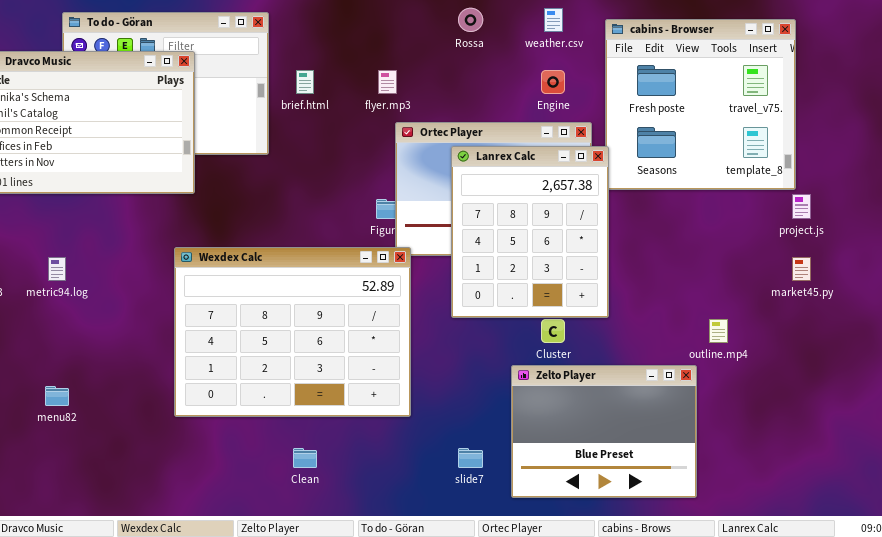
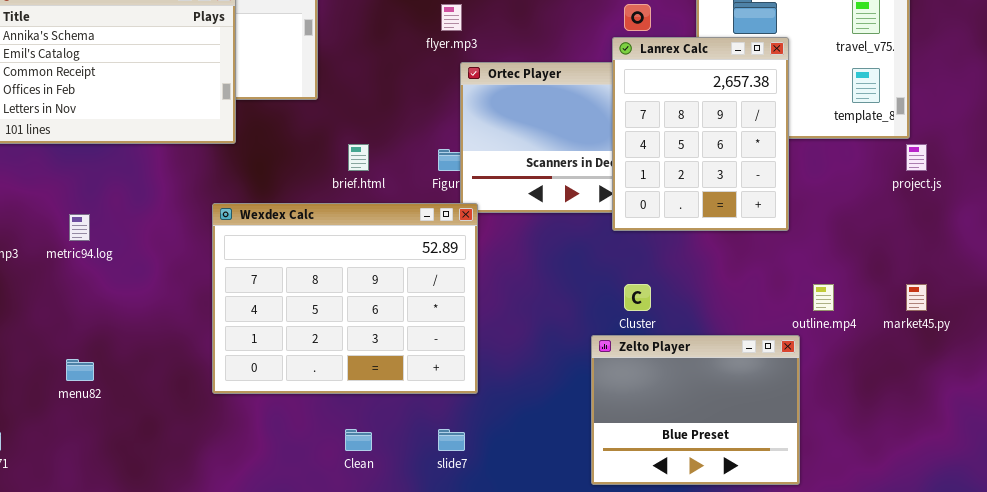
brief.html: [296,70,314,94] -> [348,144,369,171], moved
Lanrex Calc: [451,146,609,318] -> [612,37,789,231], moved
market45.py: [792,257,811,281] -> [906,284,927,311], moved
slide7: [458,448,483,468] -> [438,429,465,451], moved

